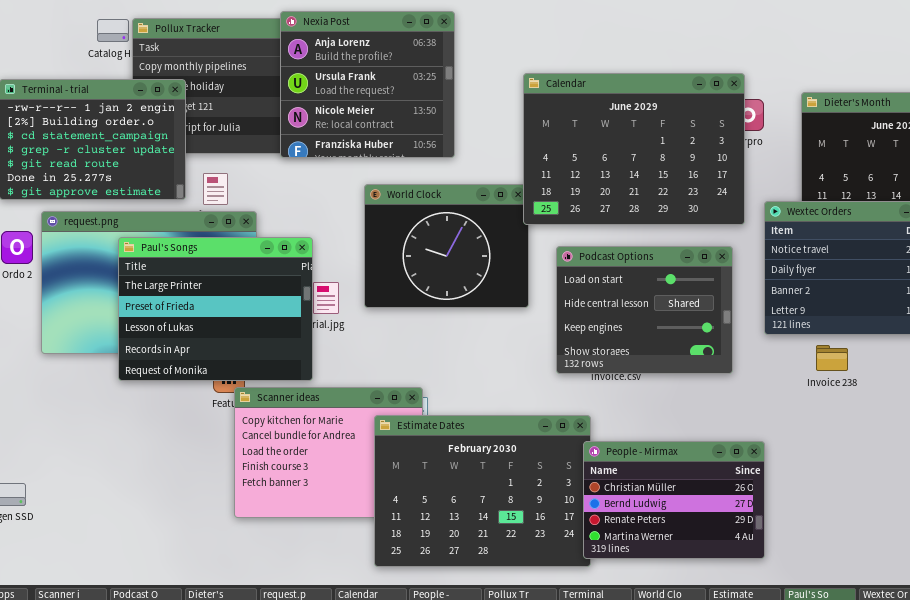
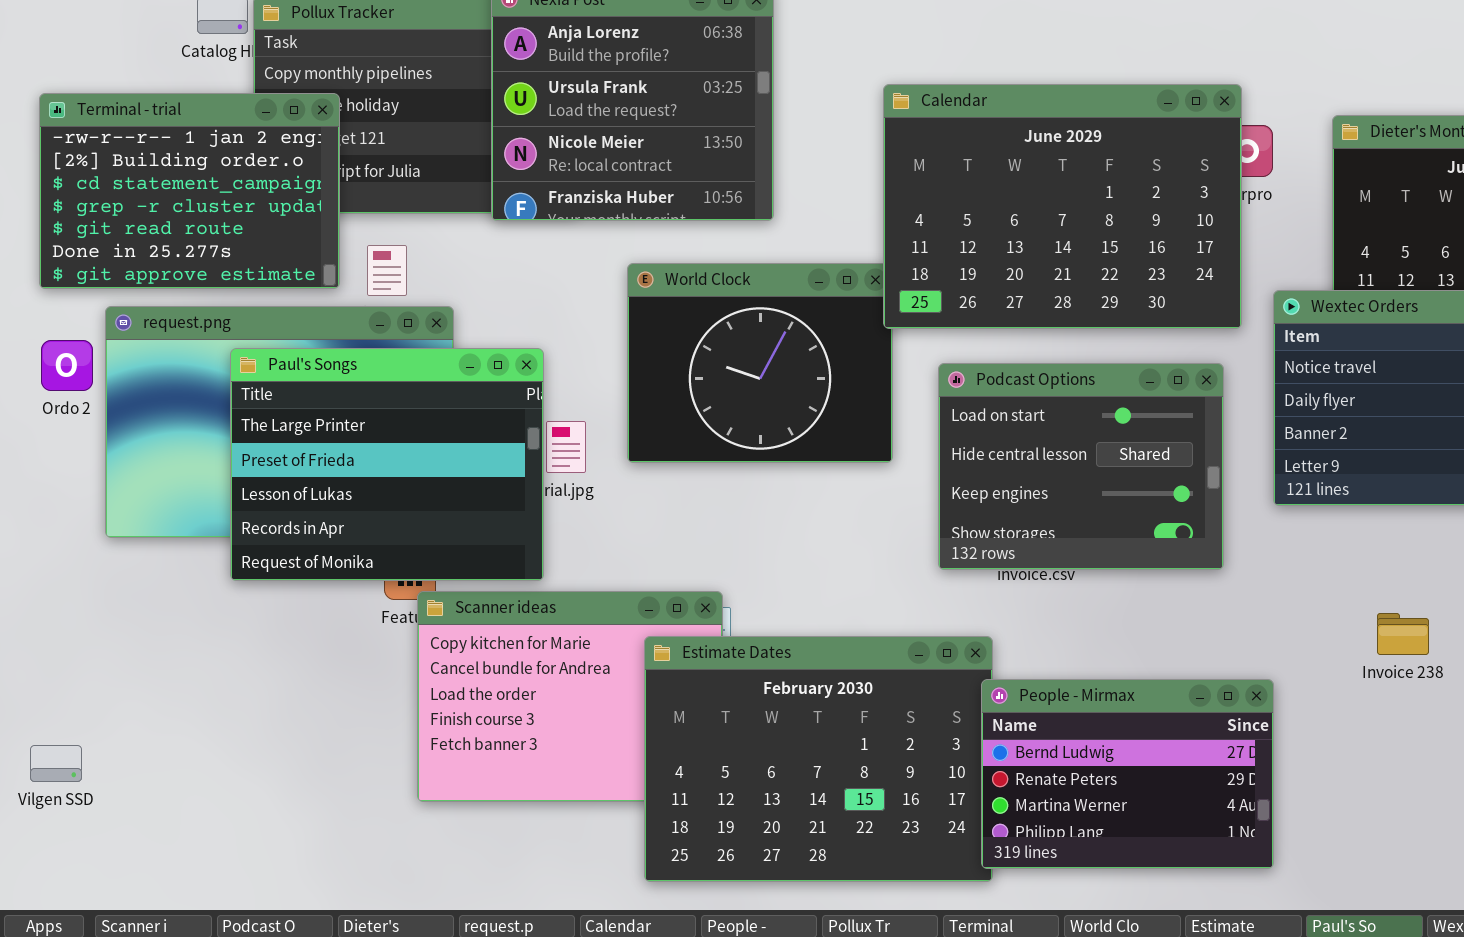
Invoice 238: [816,345,848,371] -> [1377,613,1429,655], moved
People - Mirmax: [583,441,765,559] -> [981,679,1274,869], scrolled down 1 row

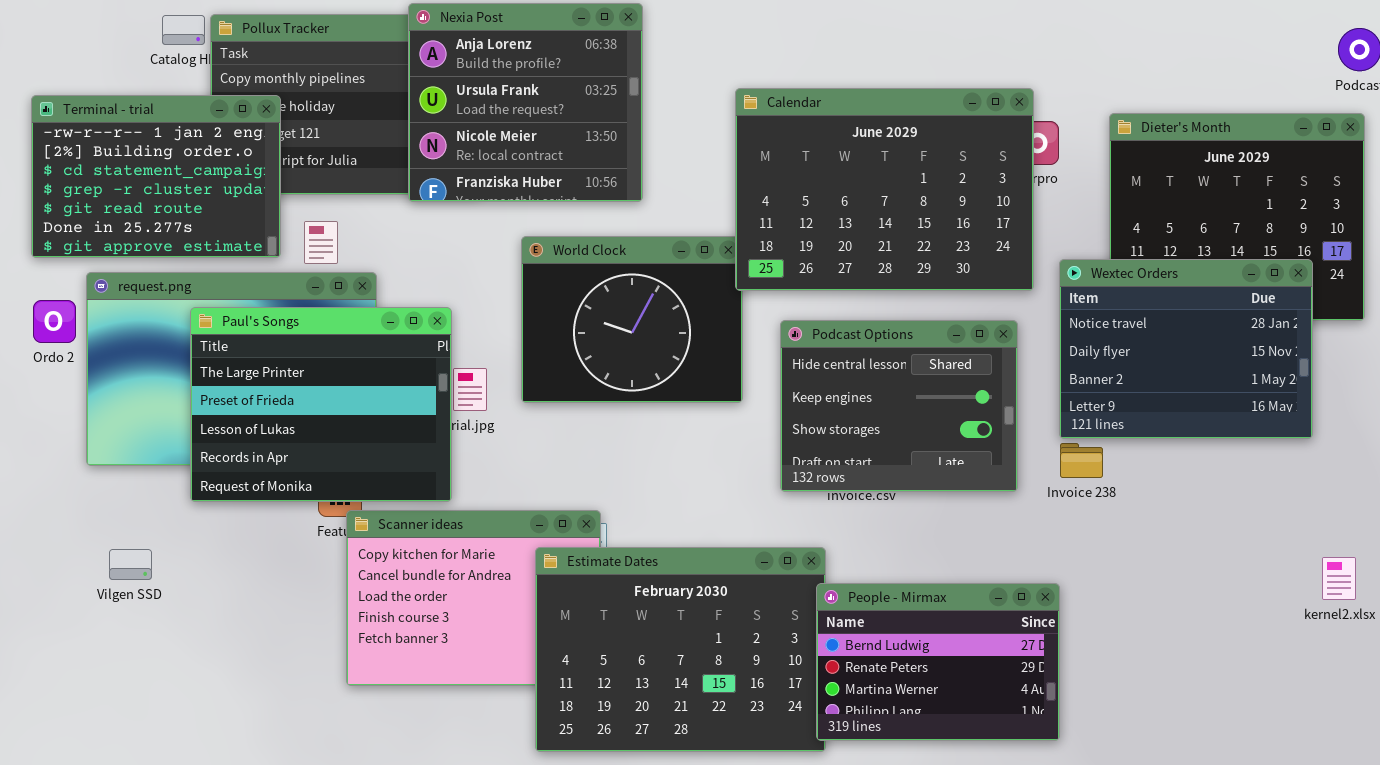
Podcast Options: [938,363,1224,570] -> [780,320,1018,492], scrolled down 1 row
Invoice 238: [1377,613,1429,655] -> [1060,443,1103,478], moved
Vilgen SSD: [30,745,82,782] -> [109,549,152,580], moved

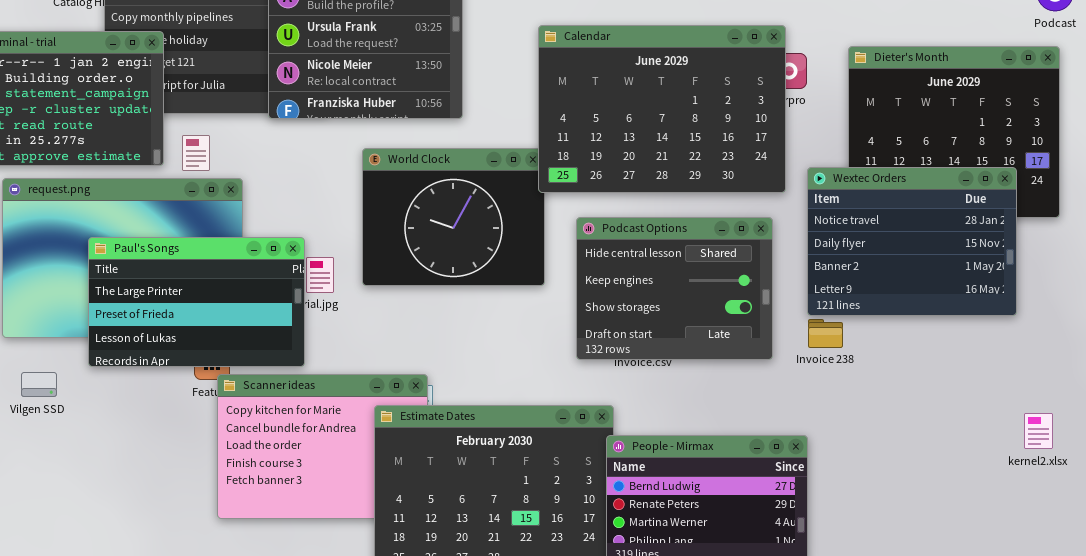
Paul's Songs: [190,307,452,502] -> [88,237,305,367], resized
Vilgen SSD: [109,549,152,580] -> [21,372,57,397], moved

